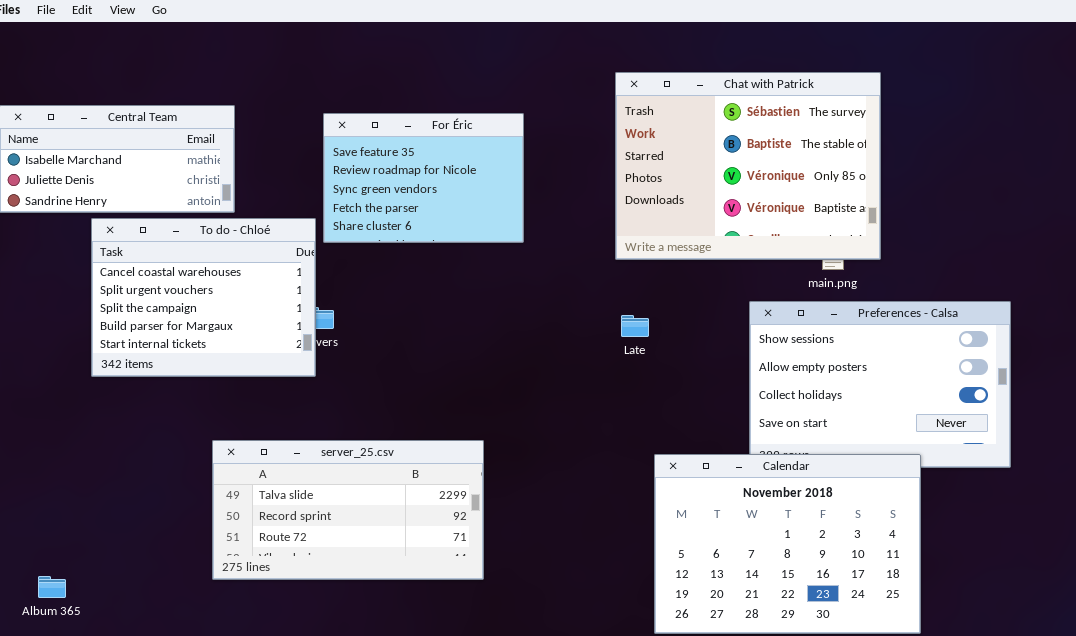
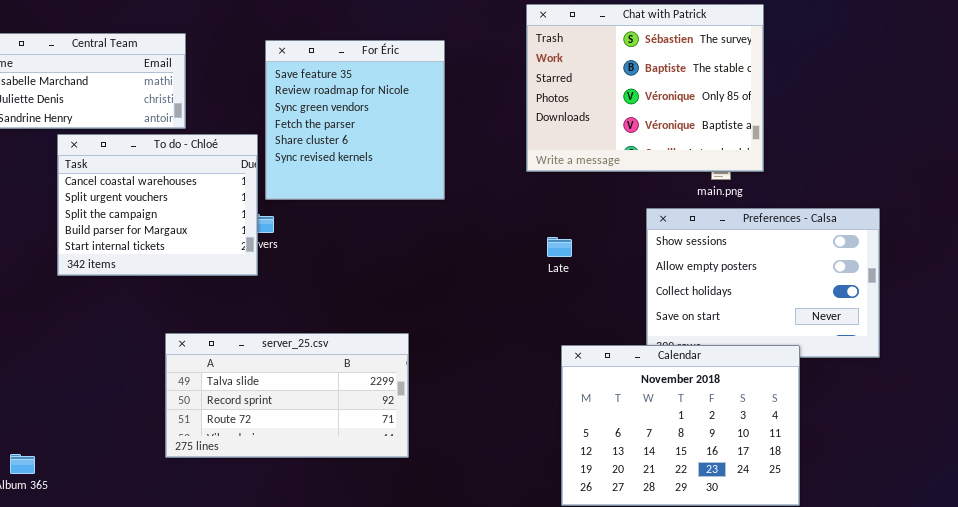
For Éric: [323,113,524,243] -> [265,40,445,200], resized
Late: [621,315,649,337] -> [547,237,572,257], moved

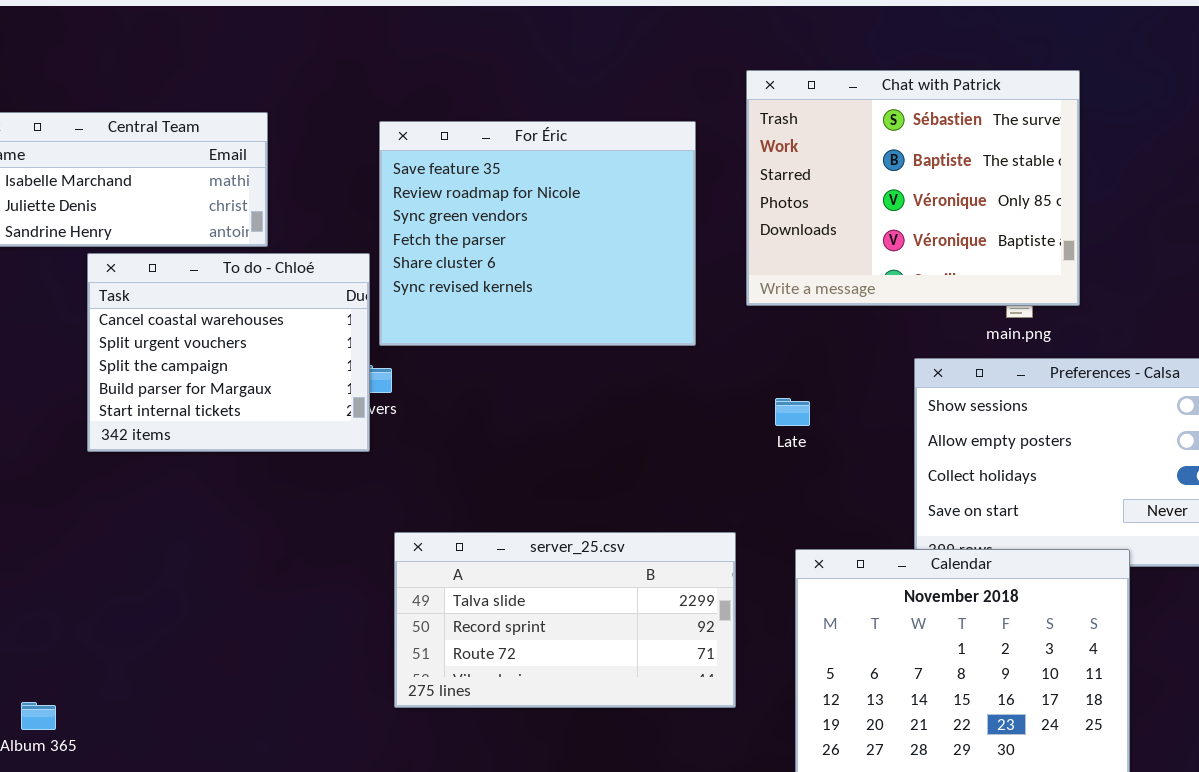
For Éric: [265,40,445,200] -> [379,121,696,346], resized
server_25.csv: [165,333,409,458] -> [394,532,736,708], moved

